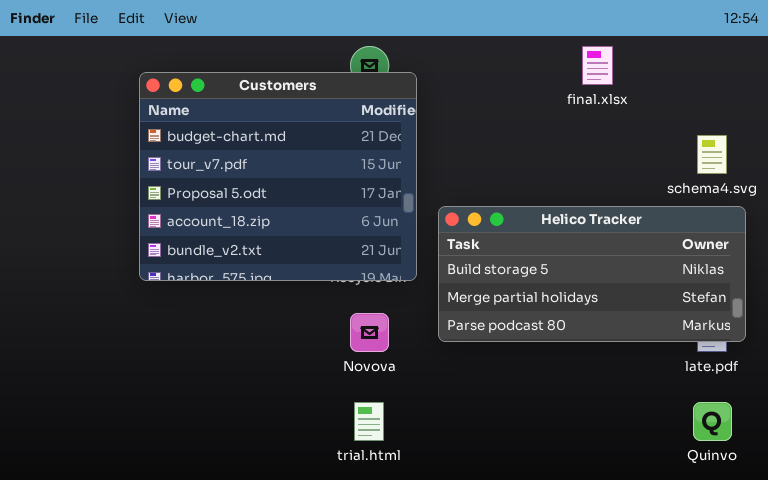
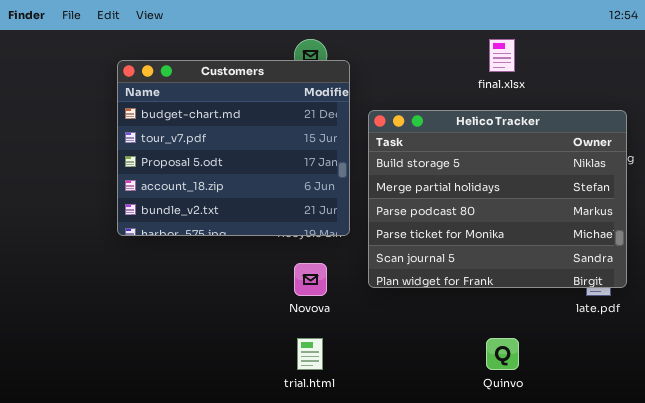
Helico Tracker: [438,206,746,342] -> [368,110,627,288], resized
Quinvo: [693,402,732,441] -> [486,338,519,370], moved

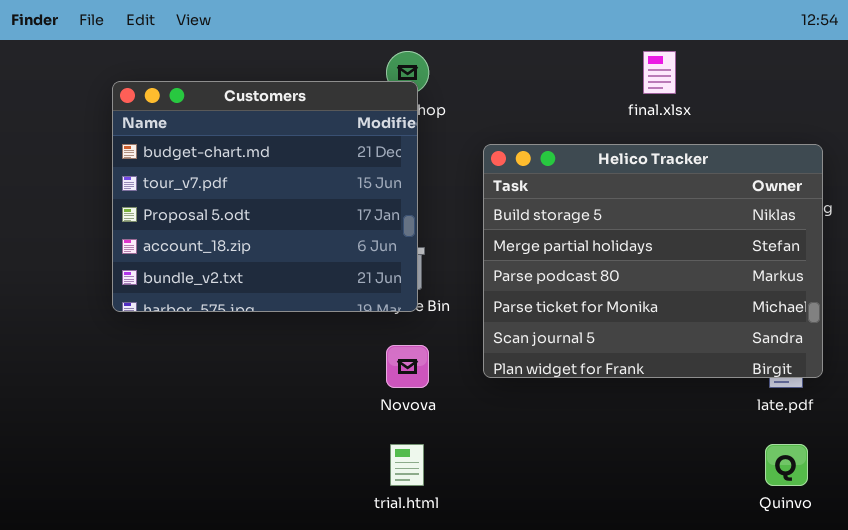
Customers: [117,60,350,236] -> [112,81,418,312], moved
Quinvo: [486,338,519,370] -> [765,444,808,486], moved

